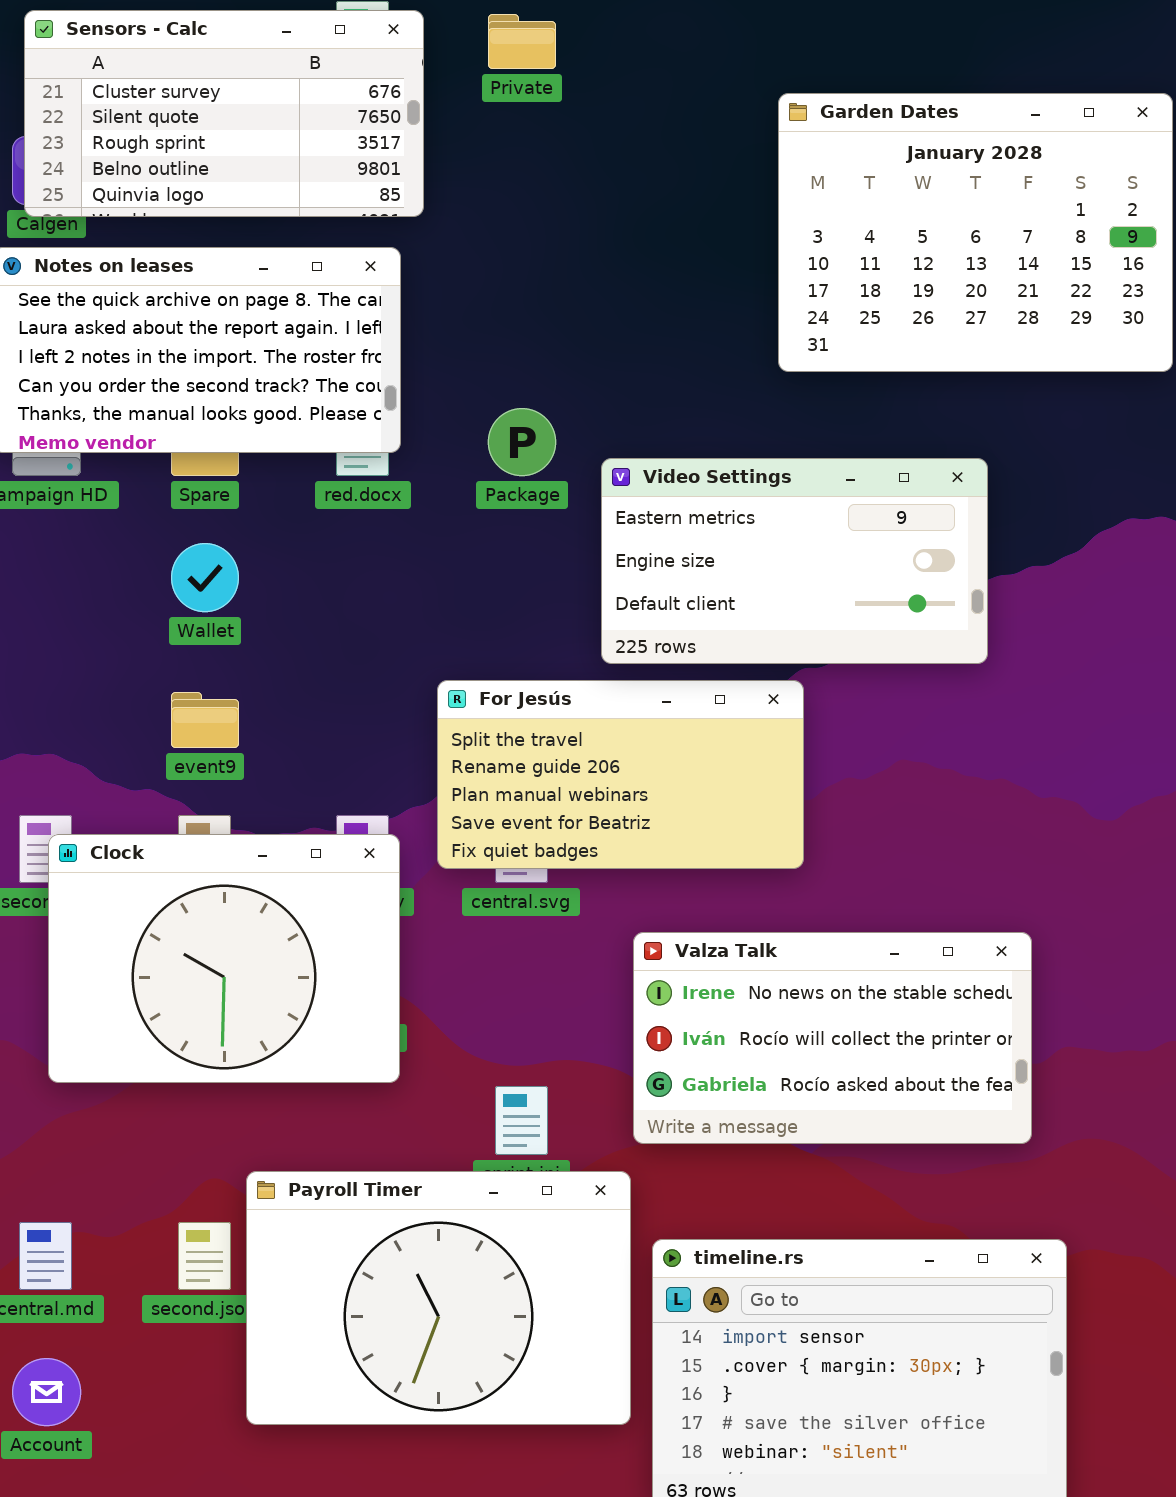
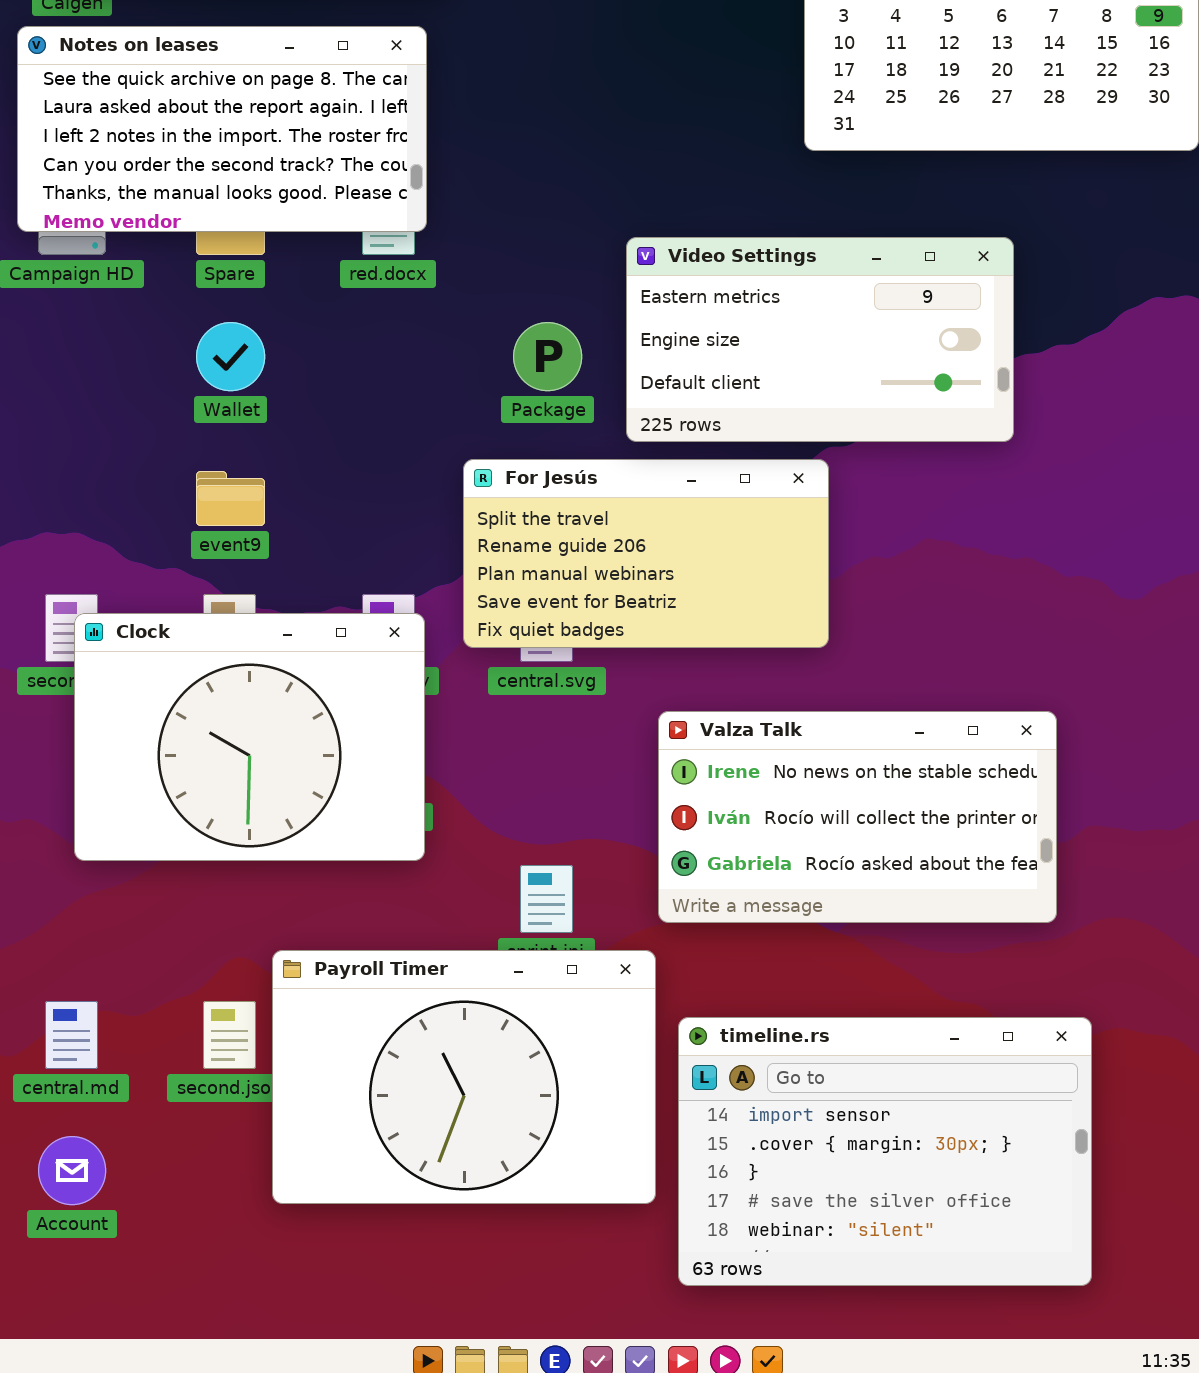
Package: [488,408,556,476] -> [513,322,582,391], moved

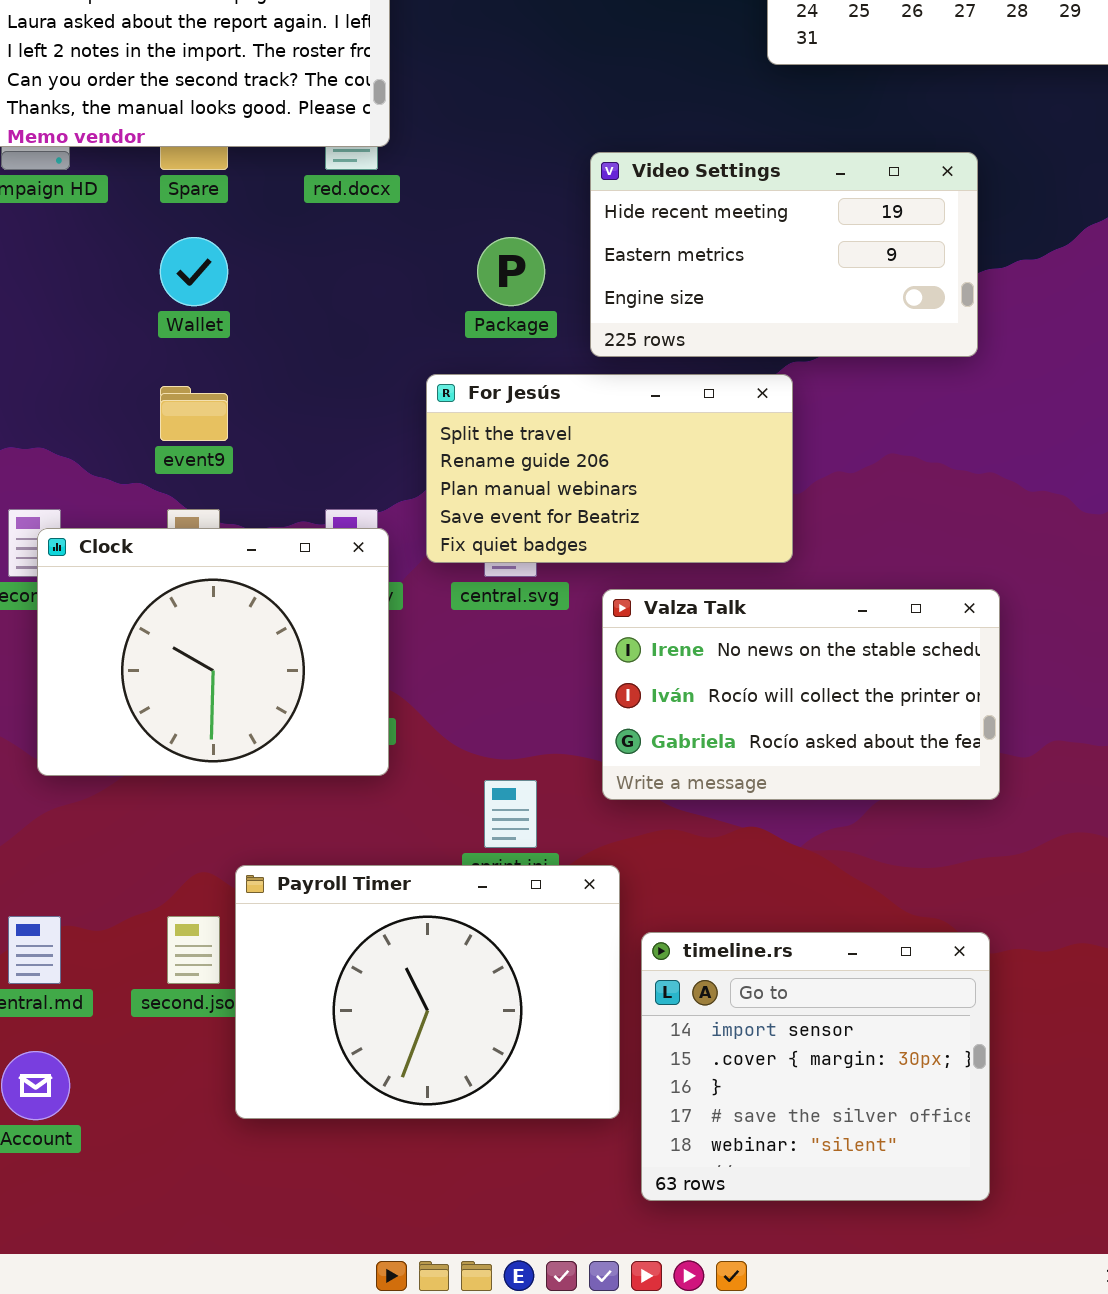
Video Settings: [626,237,1014,442] -> [590,152,978,357], scrolled up 1 row
Valza Talk: [658,711,1057,923] -> [602,589,1000,800], moved
timeline.rs: [678,1017,1092,1286] -> [641,932,990,1201], resized

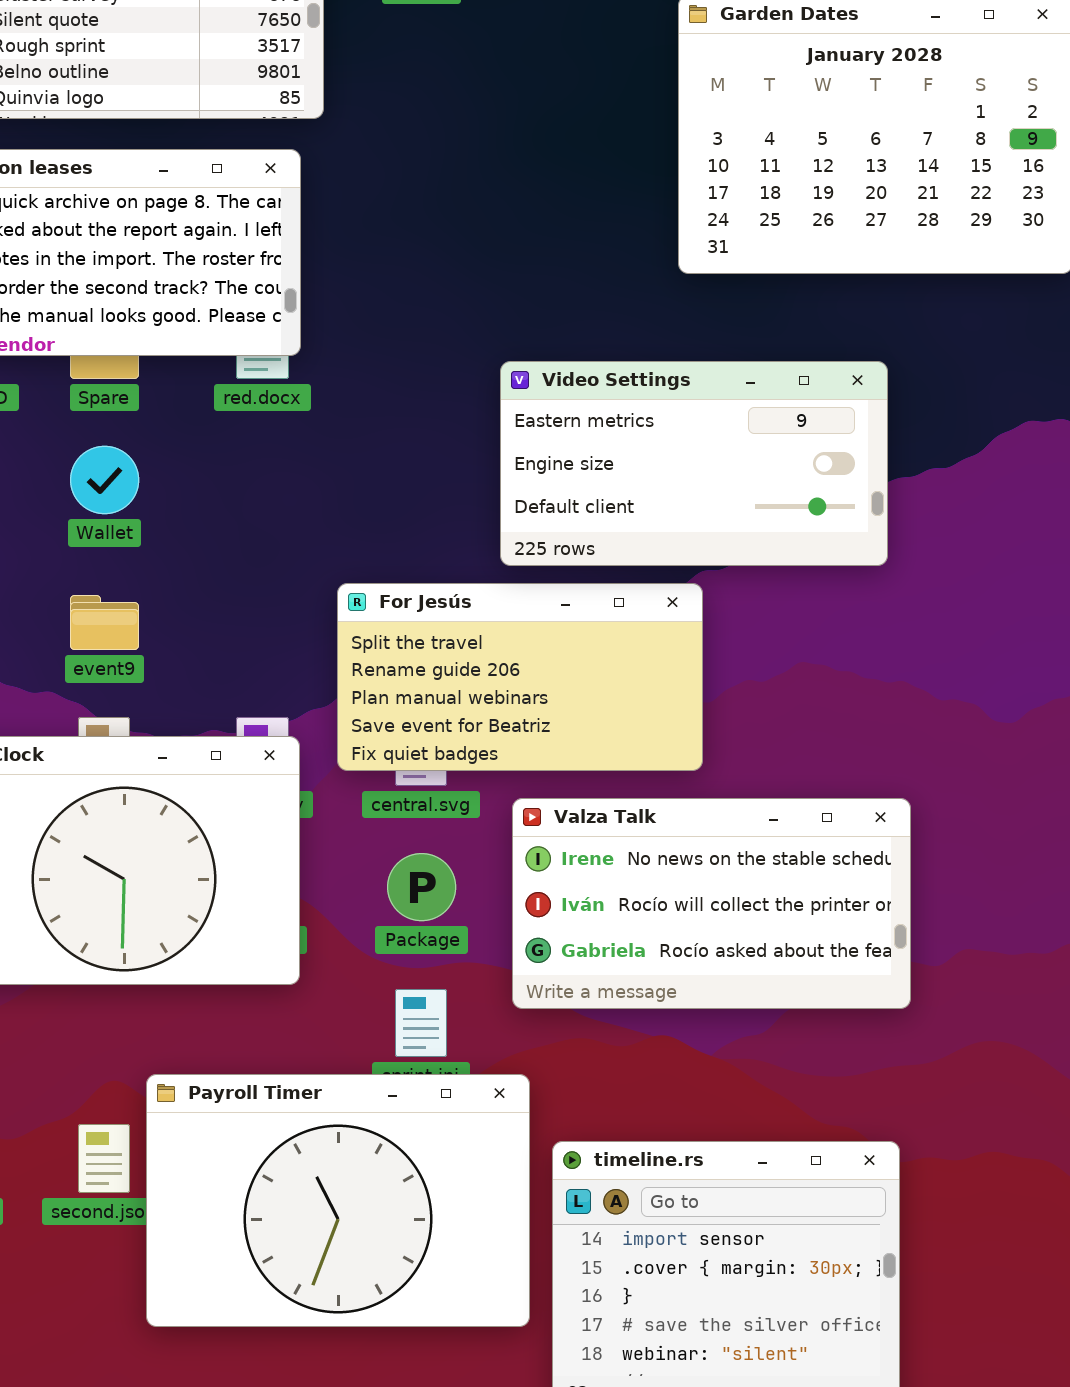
Video Settings: [590,152,978,357] -> [500,361,888,566], scrolled down 1 row
Package: [477,237,545,306] -> [387,853,456,921], moved

